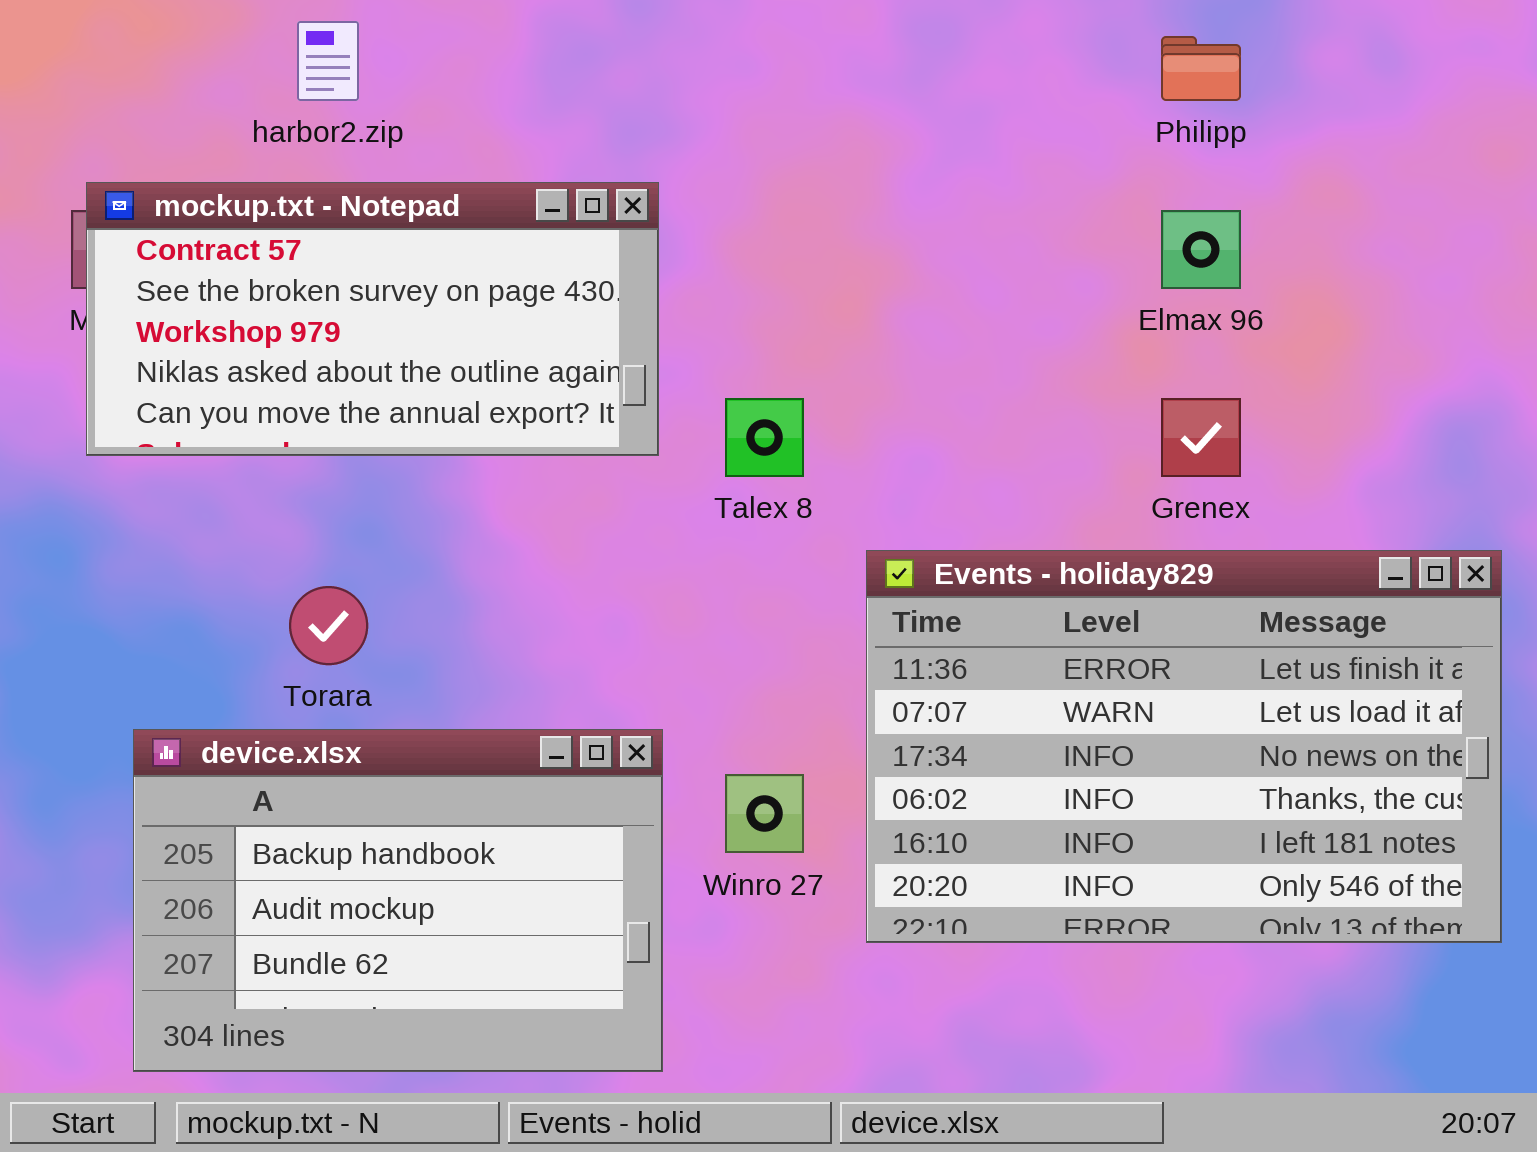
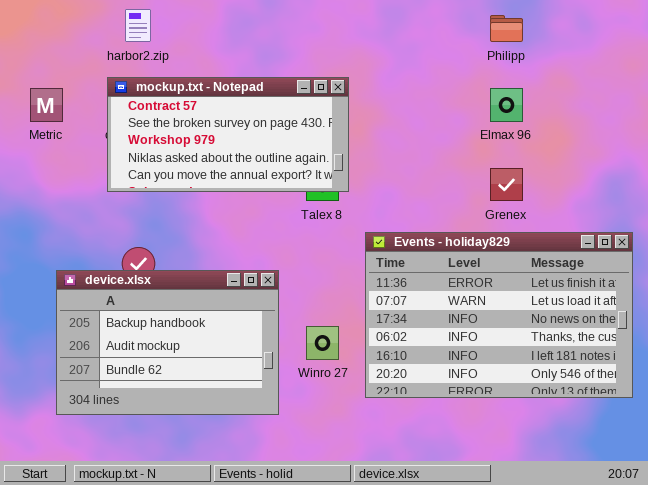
mockup.txt - Notepad: [86,182,659,456] -> [107,77,349,192], moved
device.xlsx: [133,729,663,1072] -> [56,270,279,415], moved

